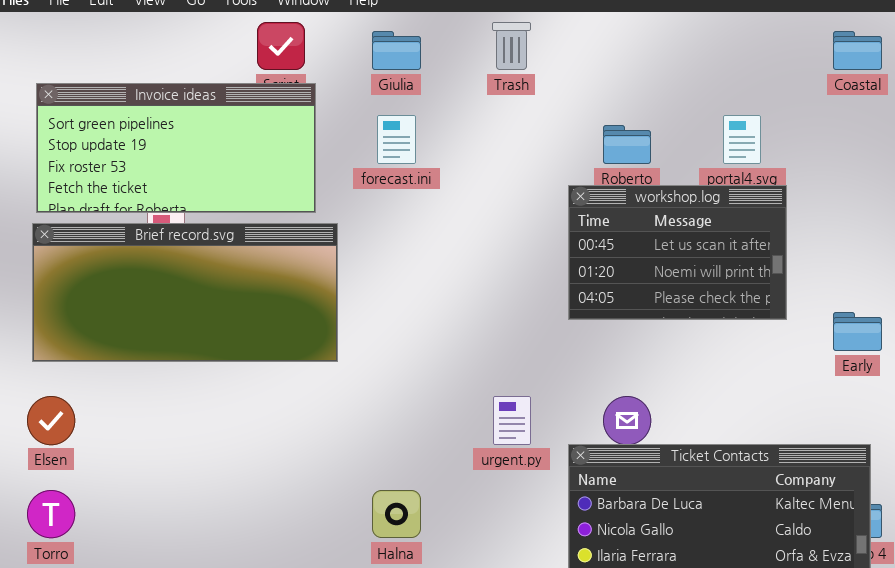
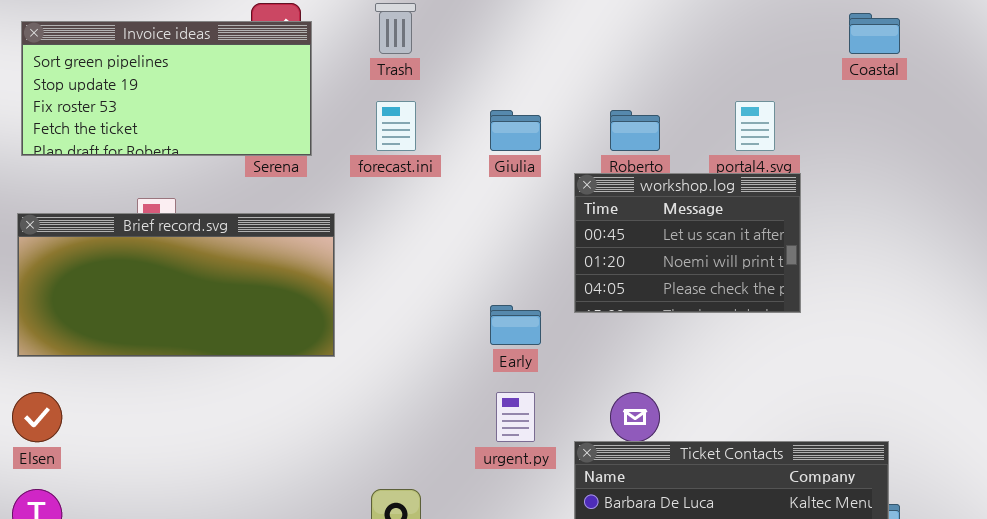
Trash: [492,22,531,70] -> [375,3,416,54], moved
Giulia: [372,31,421,70] -> [490,110,541,151], moved
Invoice ideas: [36,83,316,213] -> [21,21,312,156], moved
Early: [833,312,882,351] -> [490,305,541,345], moved

